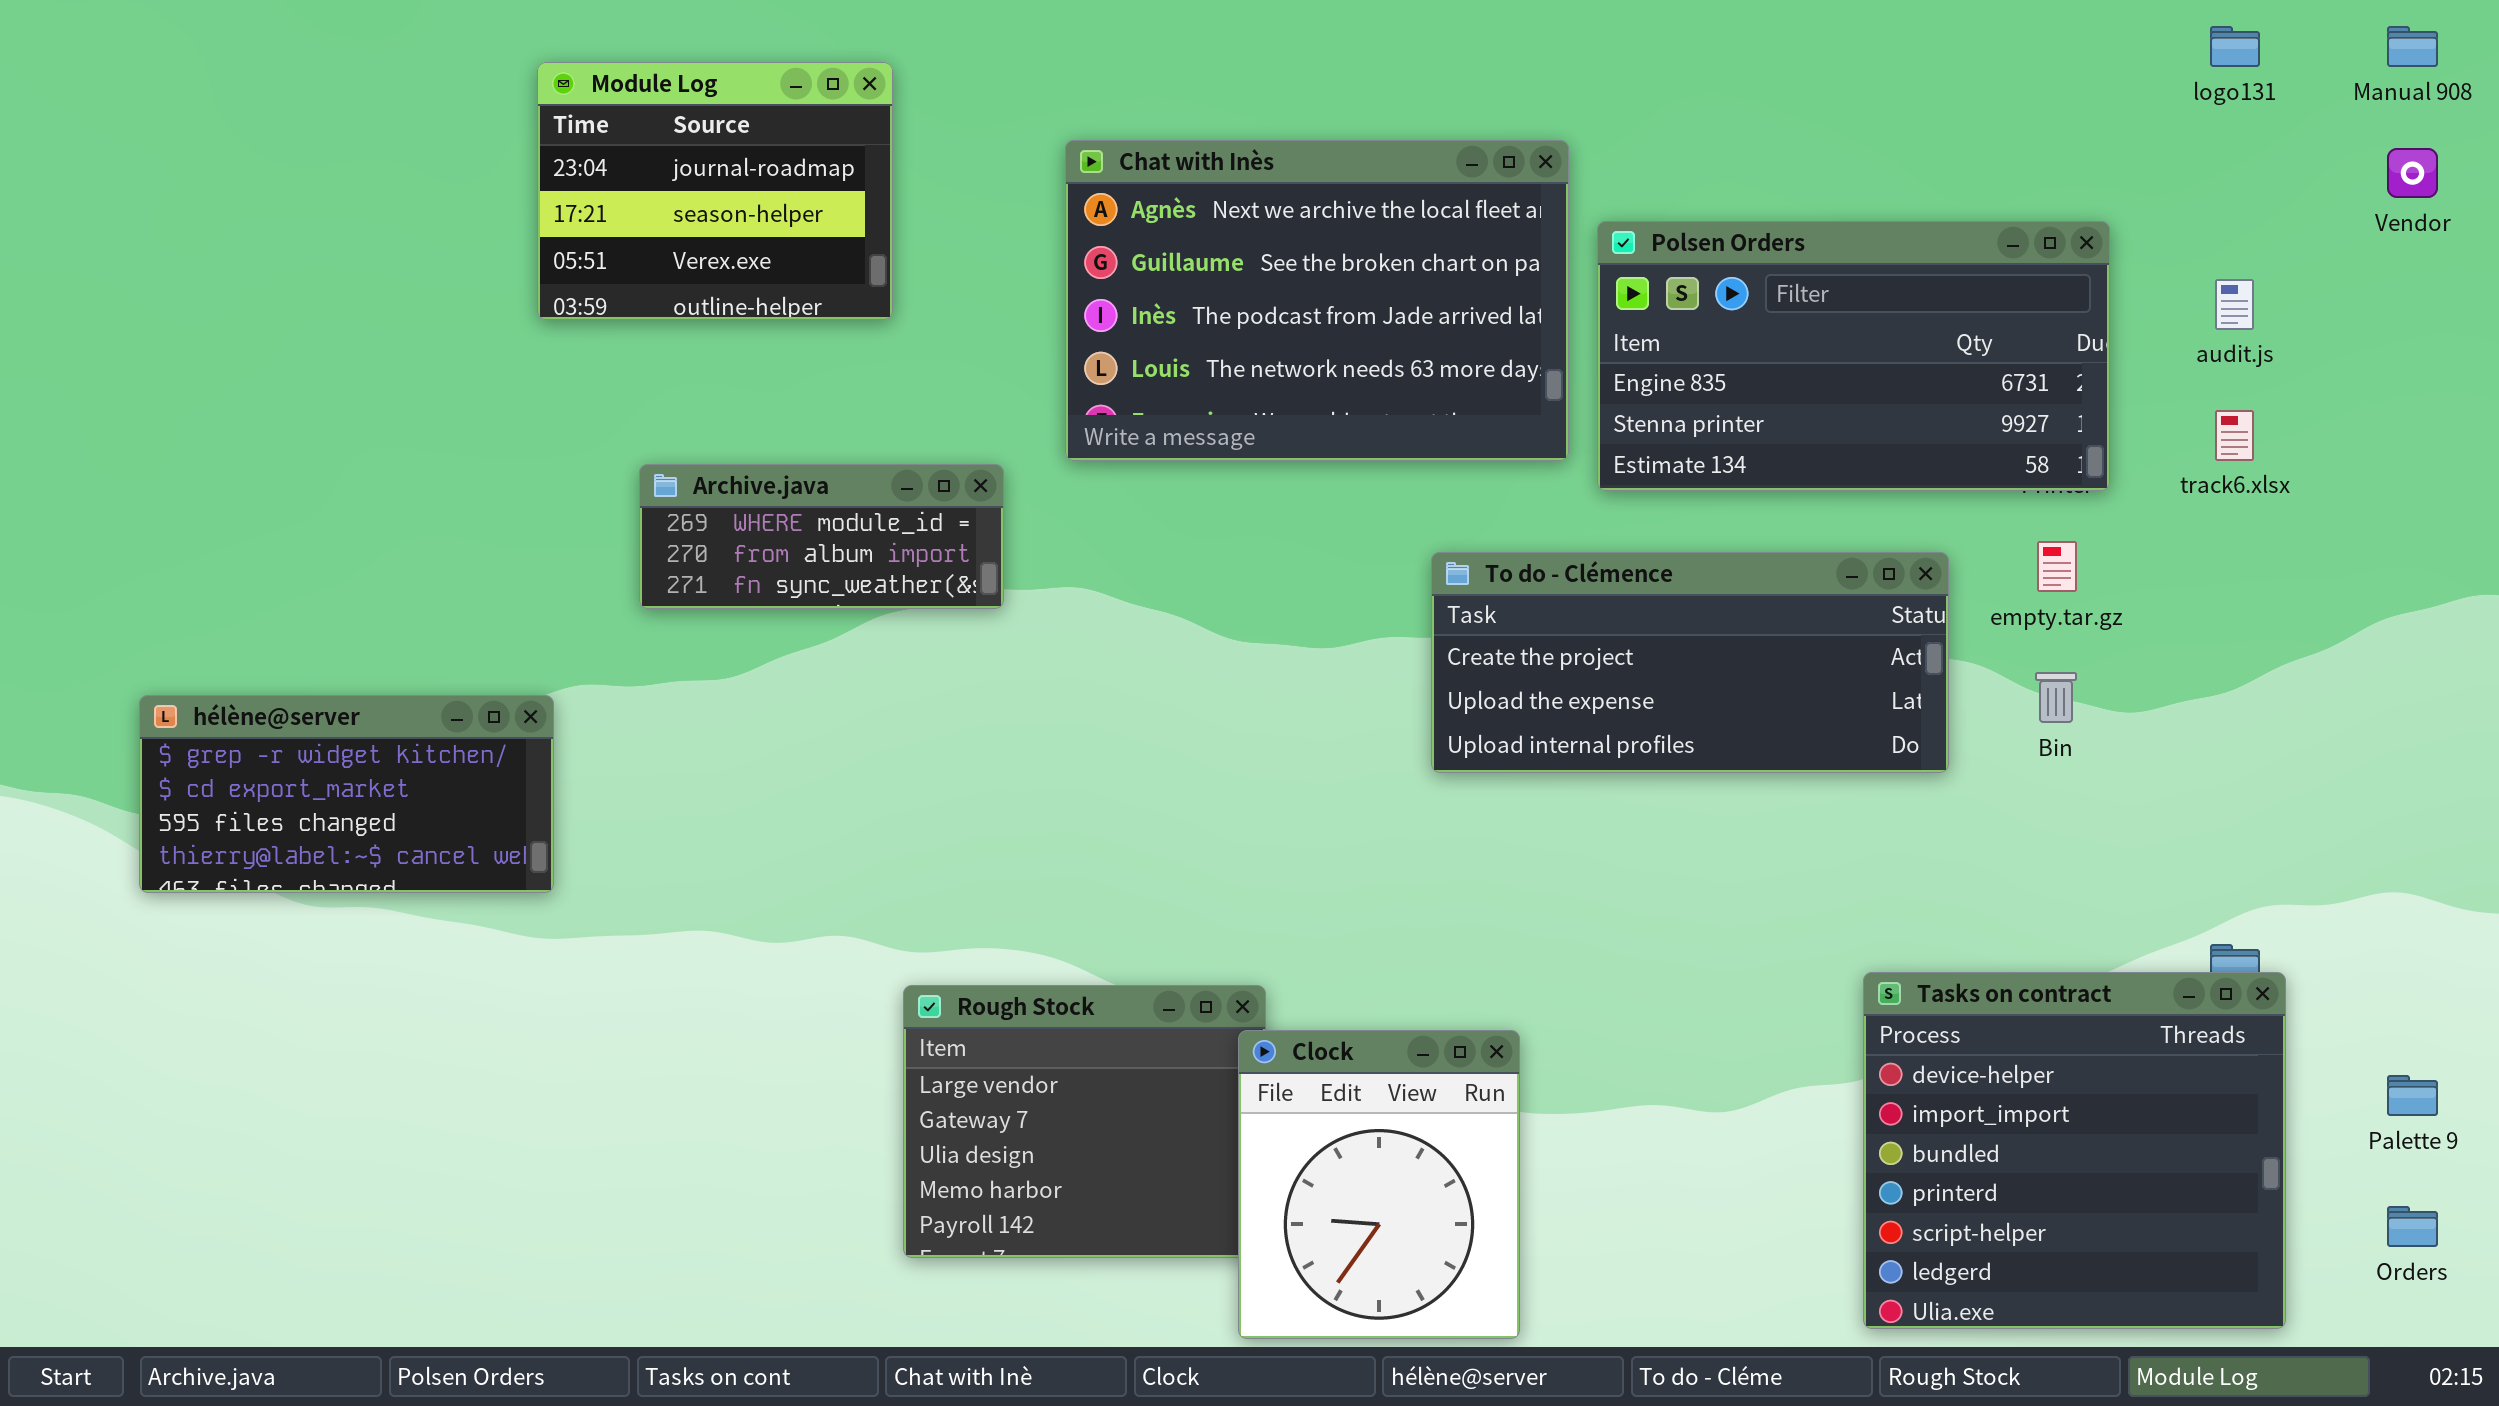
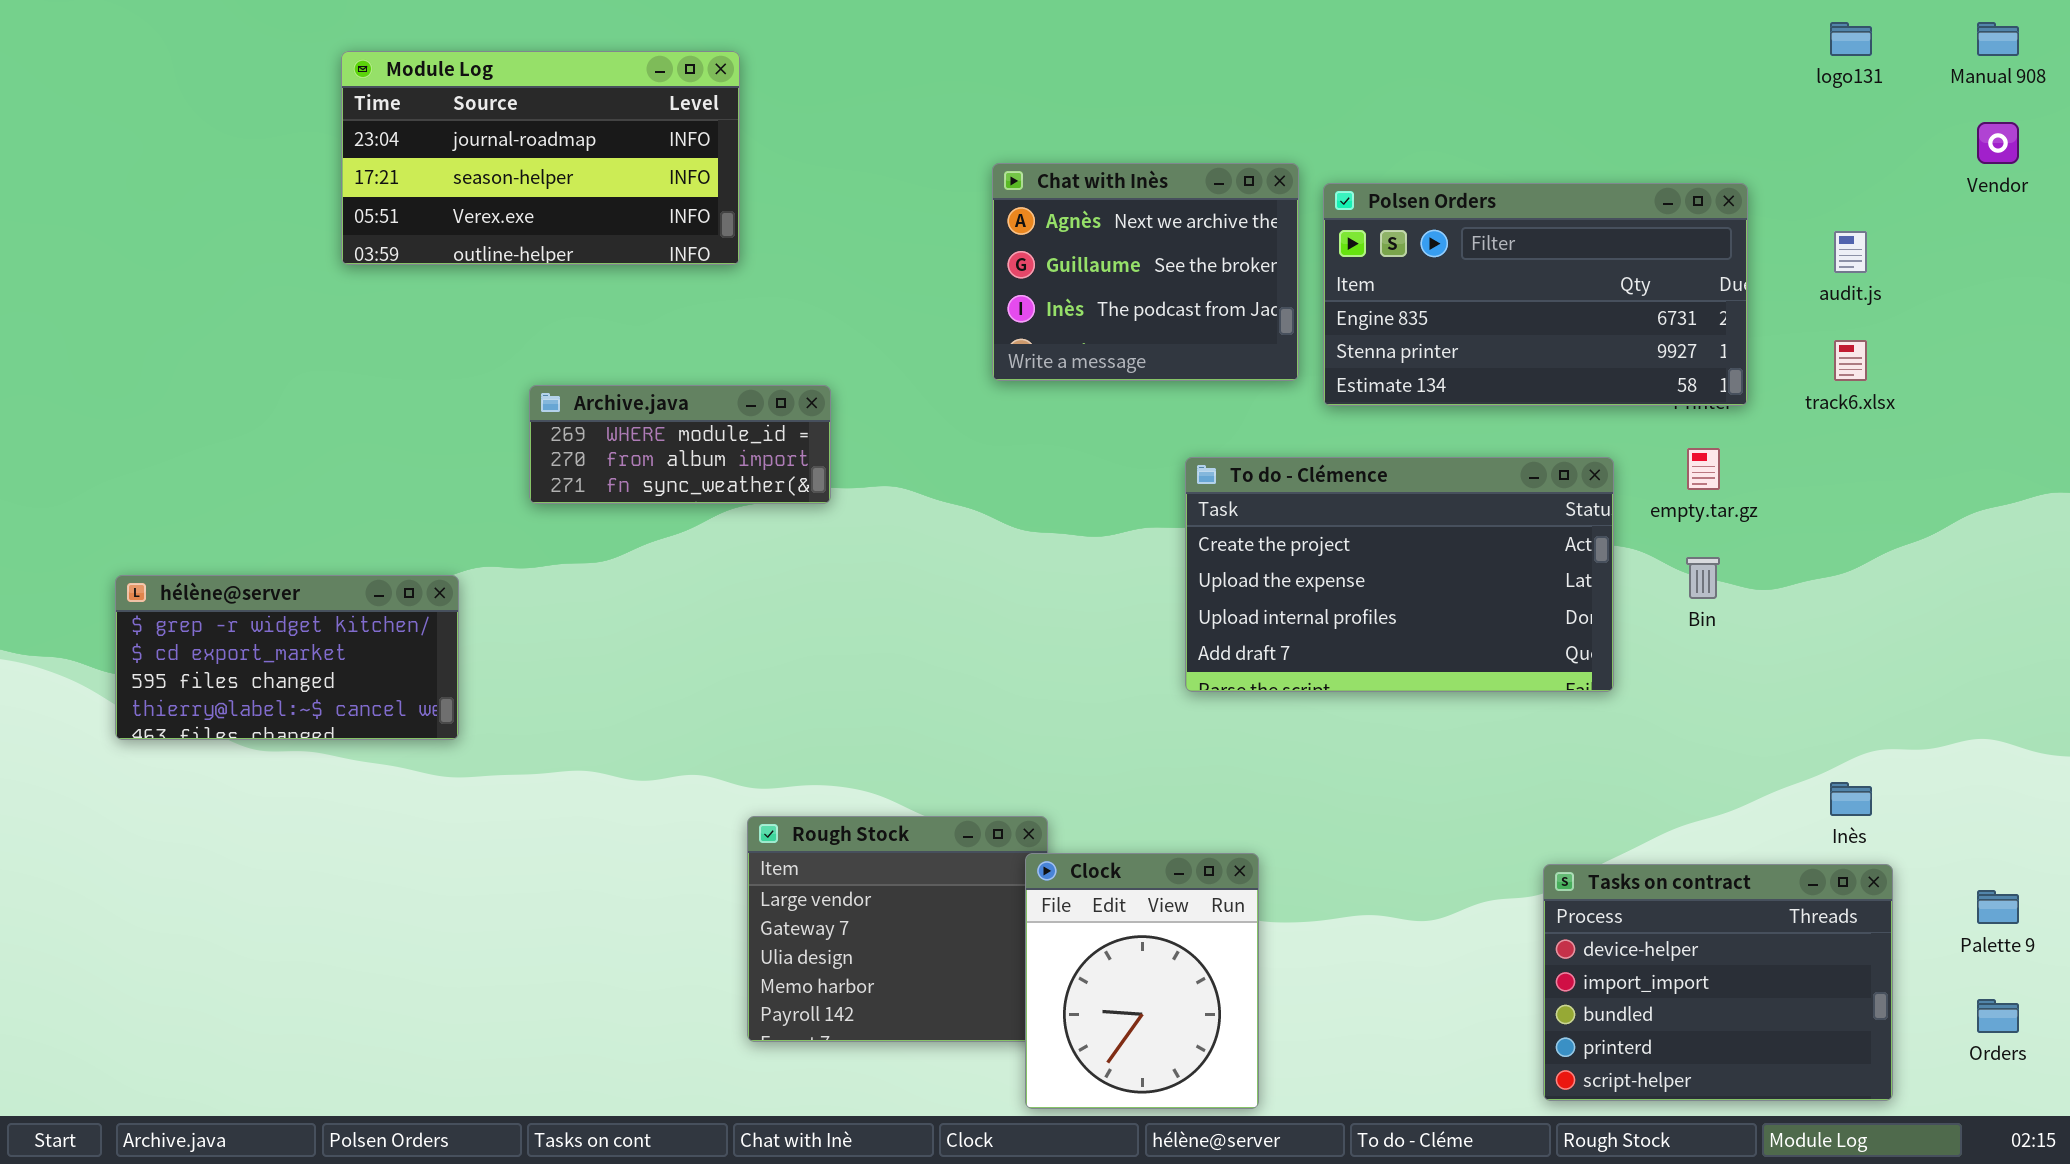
Module Log: [537,62,893,320] -> [341,51,740,265], resized
Chat with Inès: [1065,140,1569,461] -> [992,163,1299,381], resized
To do - Clémence: [1431,552,1949,773] -> [1185,457,1614,692], resized
Tasks on contract: [1863,972,2286,1329] -> [1543,864,1893,1101], resized

